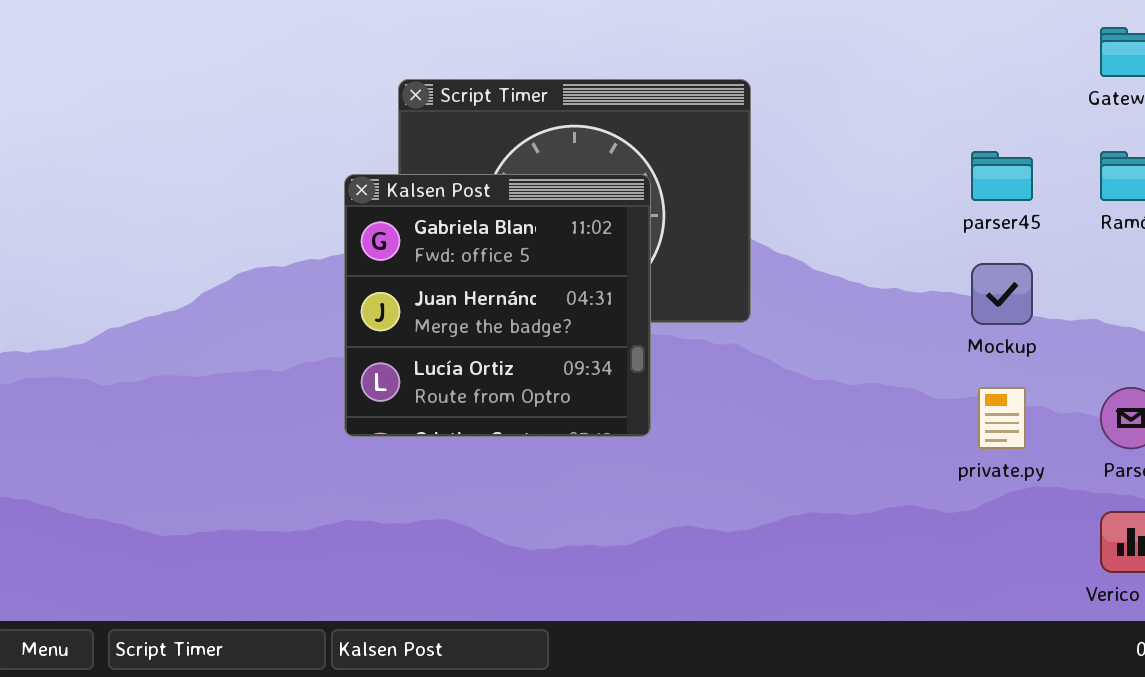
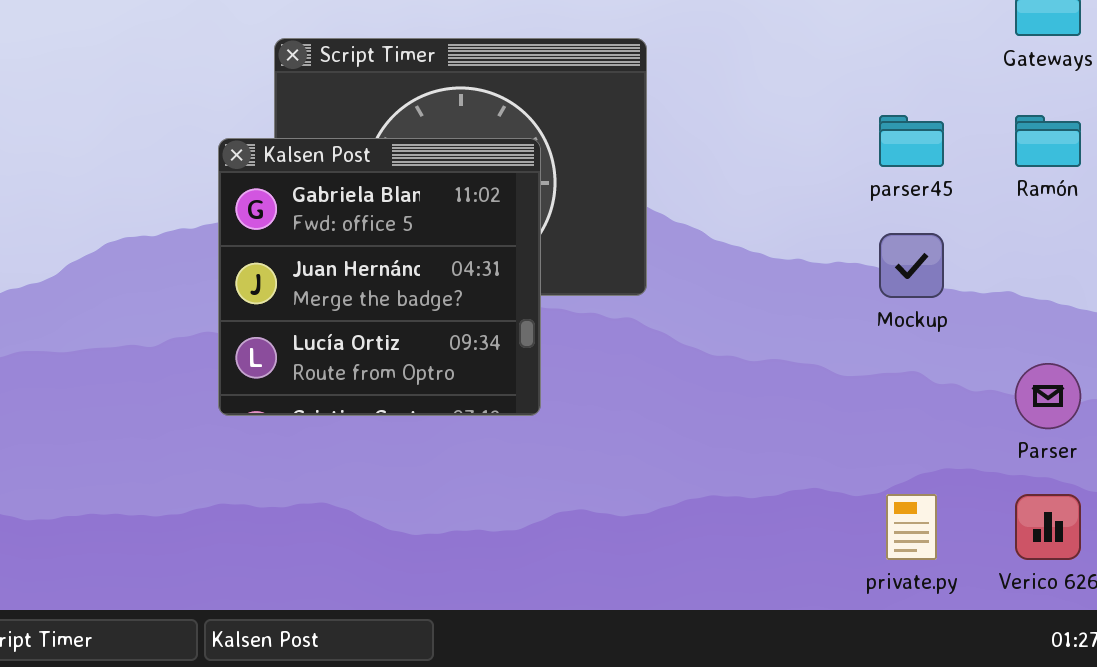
private.py: [978,387,1026,449] -> [886,494,937,560], moved

